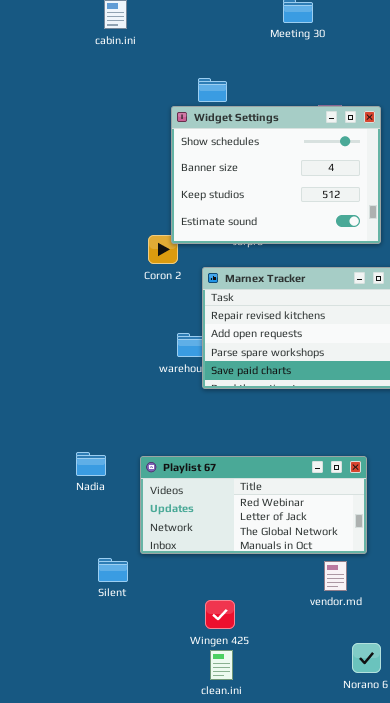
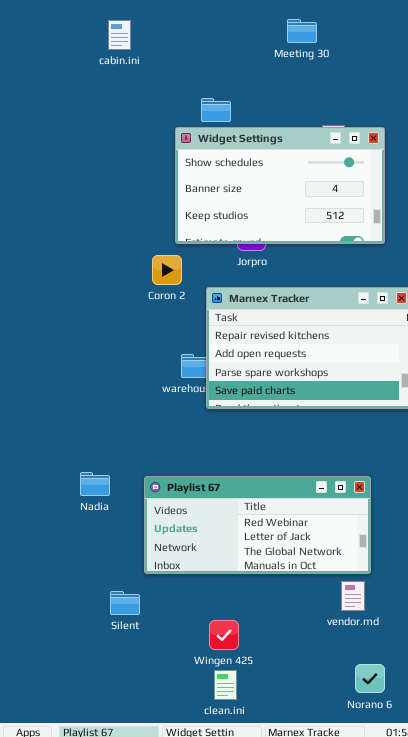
Widget Settings: [171,106,381,244] -> [175,127,385,244], resized
Silent: [98,558,128,582] -> [110,591,140,615], moved
vendor.md: [324,561,347,591] -> [341,581,365,611], moved

